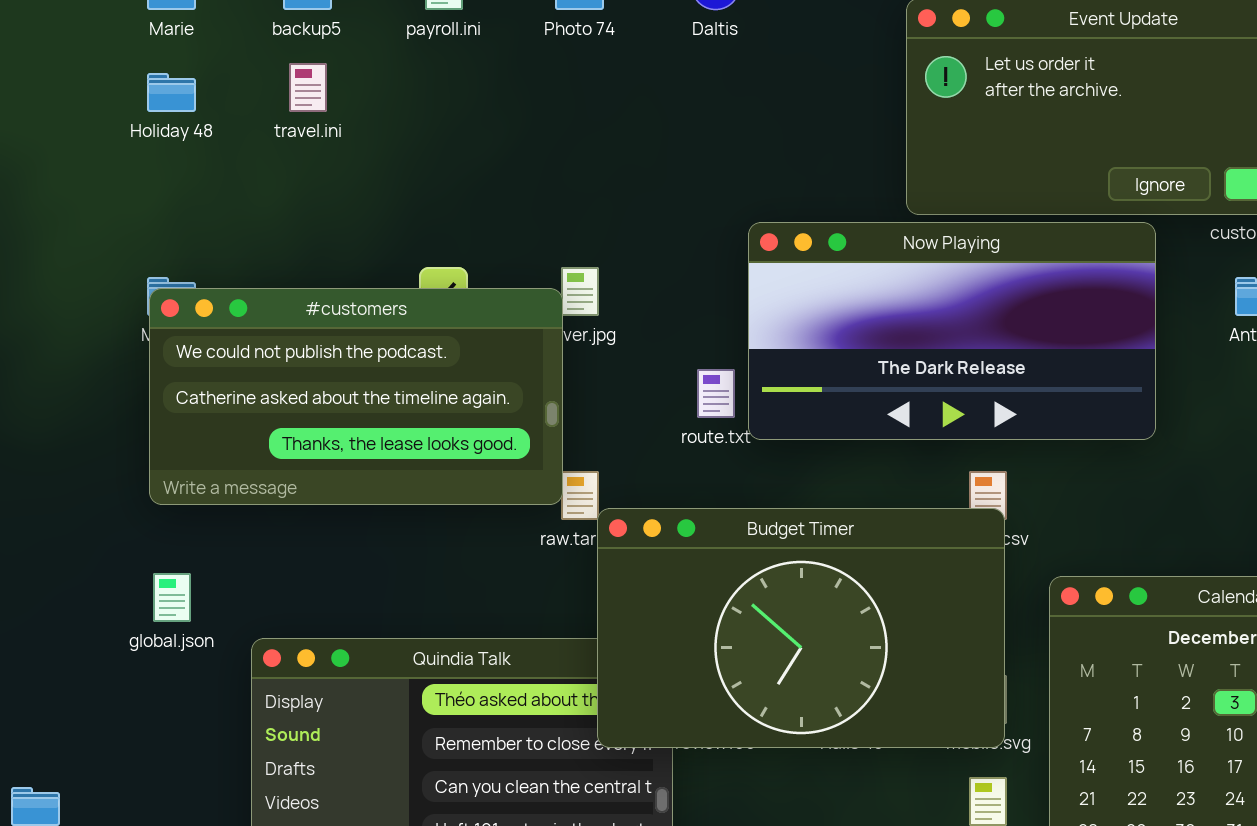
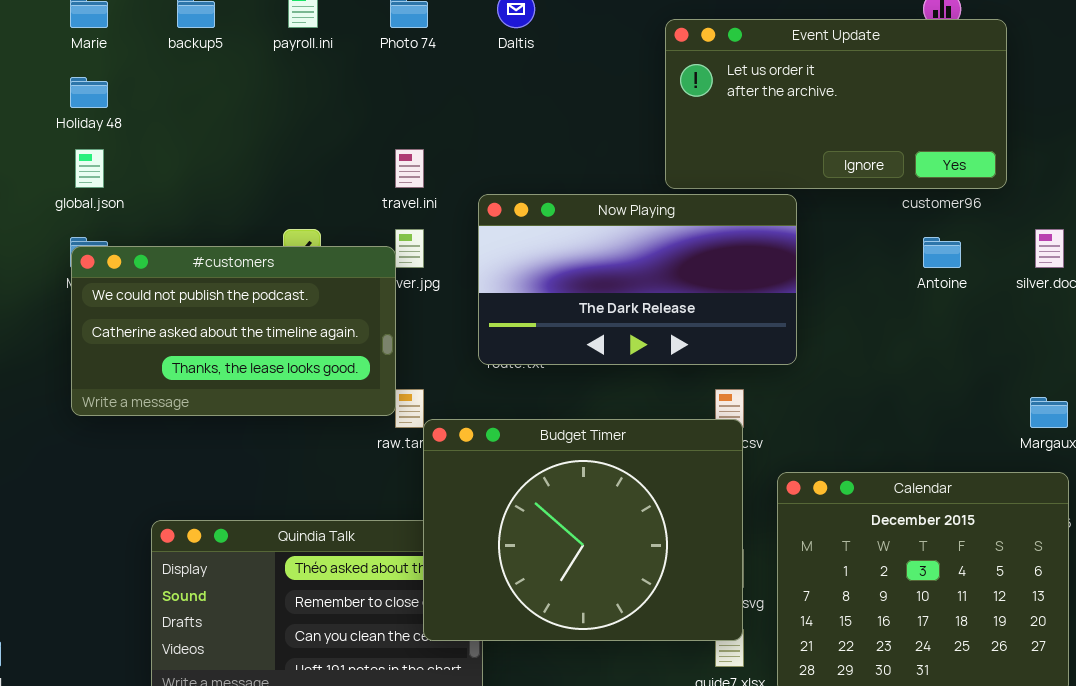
travel.ini: [289,63,327,112] -> [395,149,424,188], moved
Now Playing: [748,222,1156,440] -> [478,194,797,365], moved
Budget Timer: [597,508,1005,748] -> [423,419,743,641], resized
global.json: [153,573,191,622] -> [75,149,104,188], moved

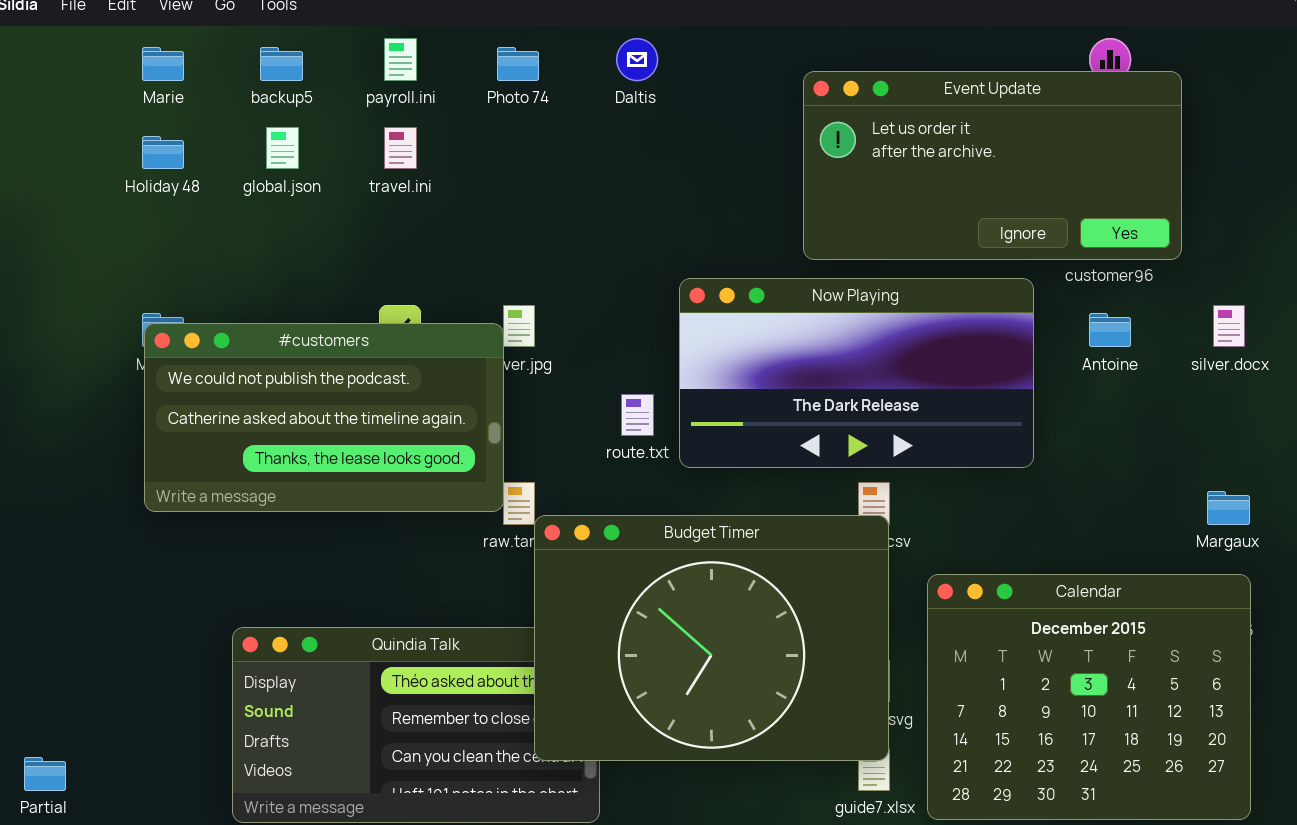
global.json: [75,149,104,188] -> [266,127,299,169], moved
travel.ini: [395,149,424,188] -> [384,127,417,169], moved
Now Playing: [478,194,797,365] -> [679,278,1034,468], moved

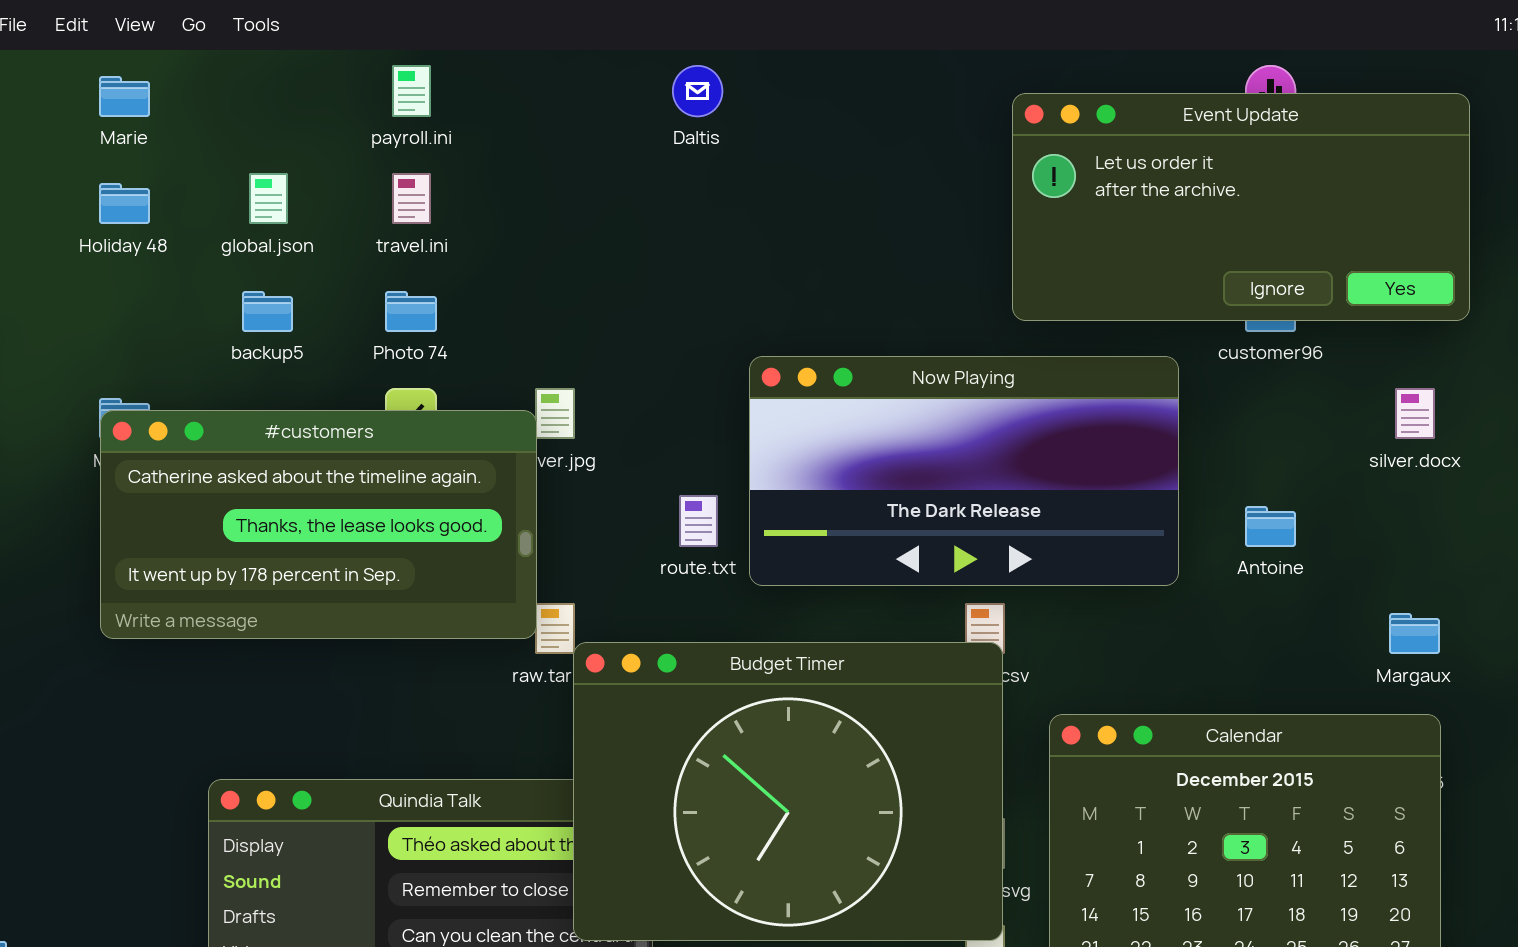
backup5: [260,47,303,81] -> [242,291,293,332], moved
Photo 74: [497,47,539,81] -> [385,291,437,332], moved
Event Update: [803,71,1182,260] -> [1012,93,1470,321], moved
Antoine: [1089,313,1131,347] -> [1245,506,1296,547], moved
#customers: [144,323,504,512] -> [100,410,537,639], scrolled down 1 row

